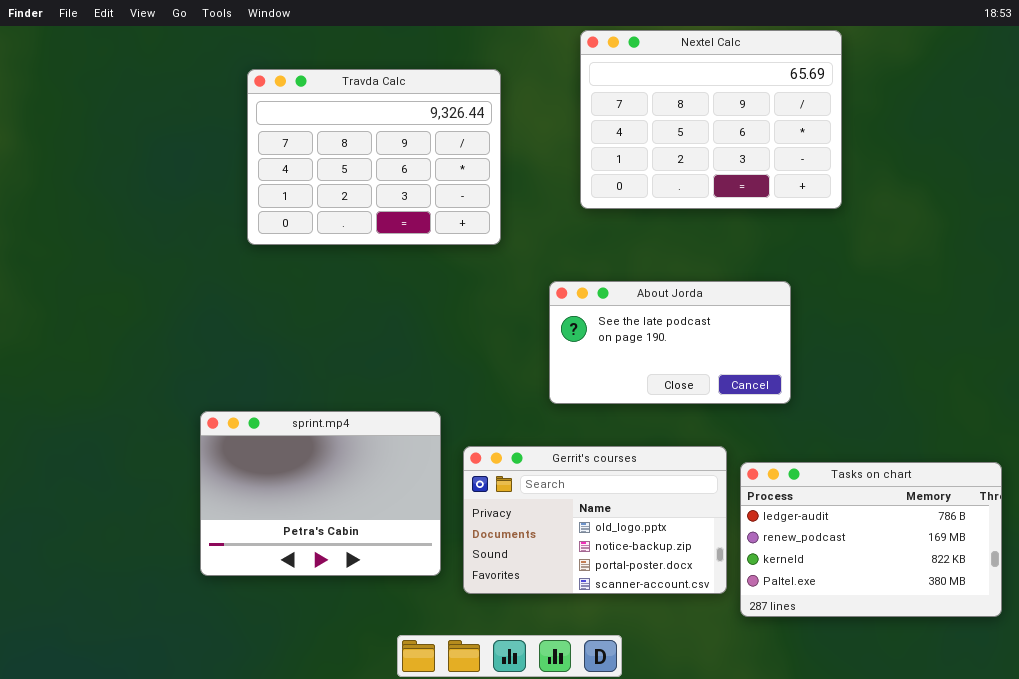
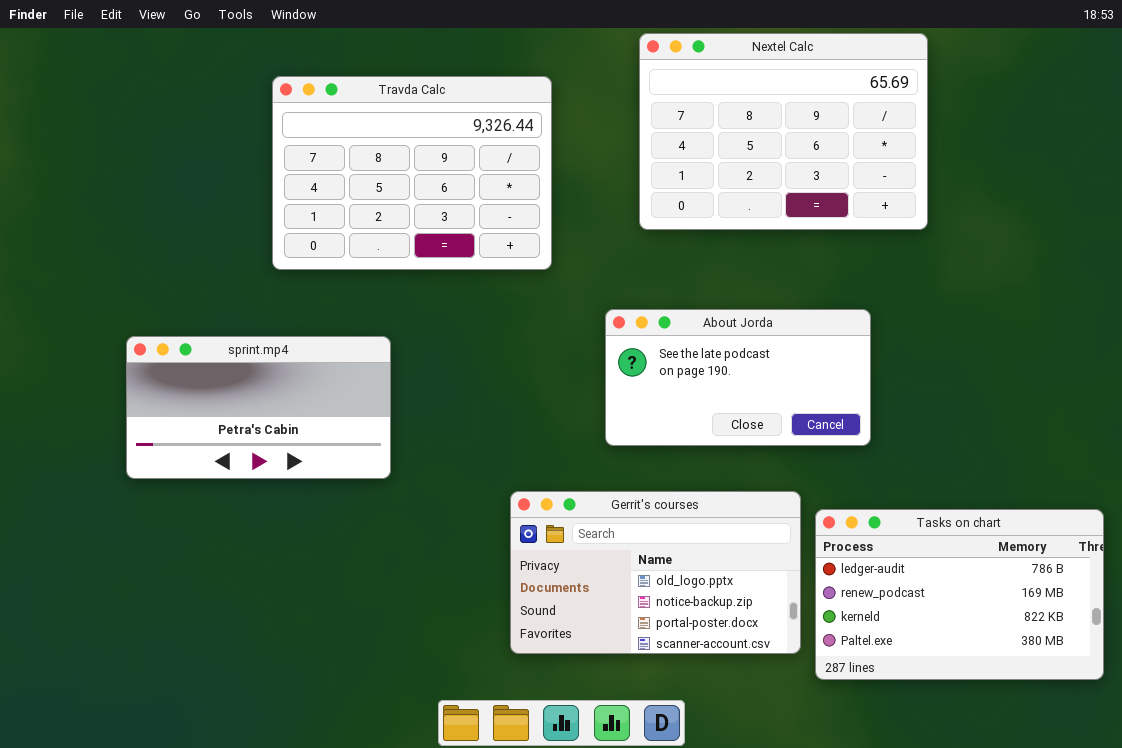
sprint.mp4: [200,411,441,576] -> [126,336,391,479], moved, resized

